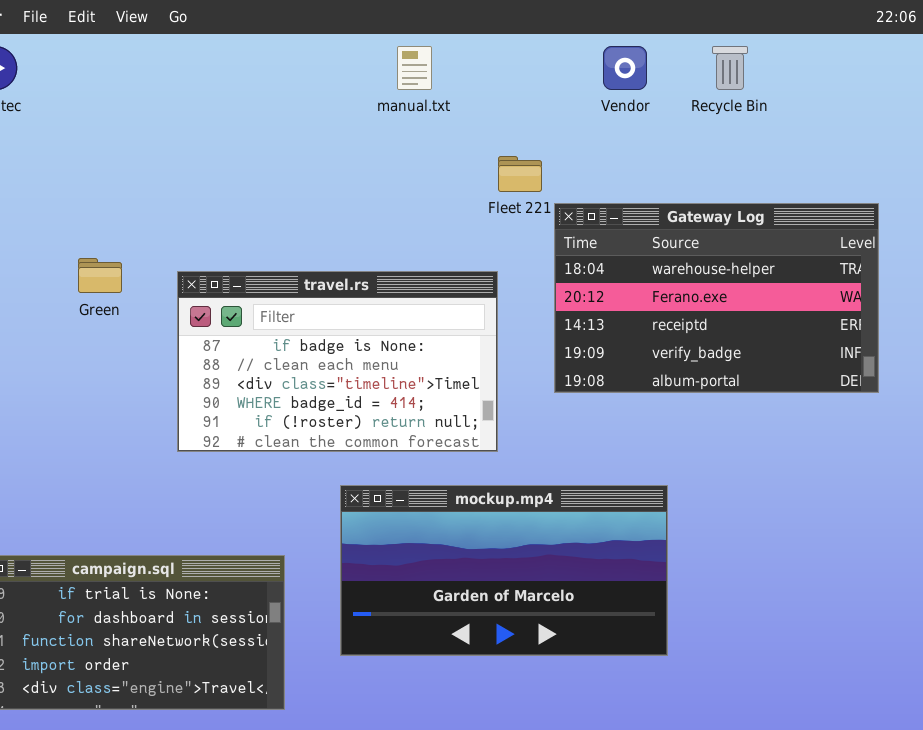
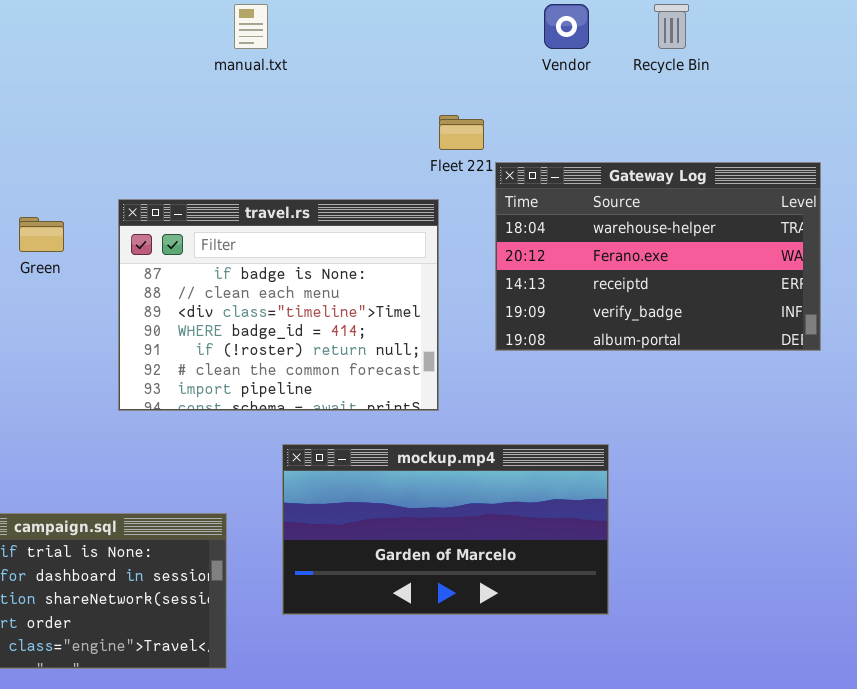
manual.txt: [397,46,432,90] -> [234,4,268,49], moved
travel.rs: [177,271,498,452] -> [118,199,439,411], resized

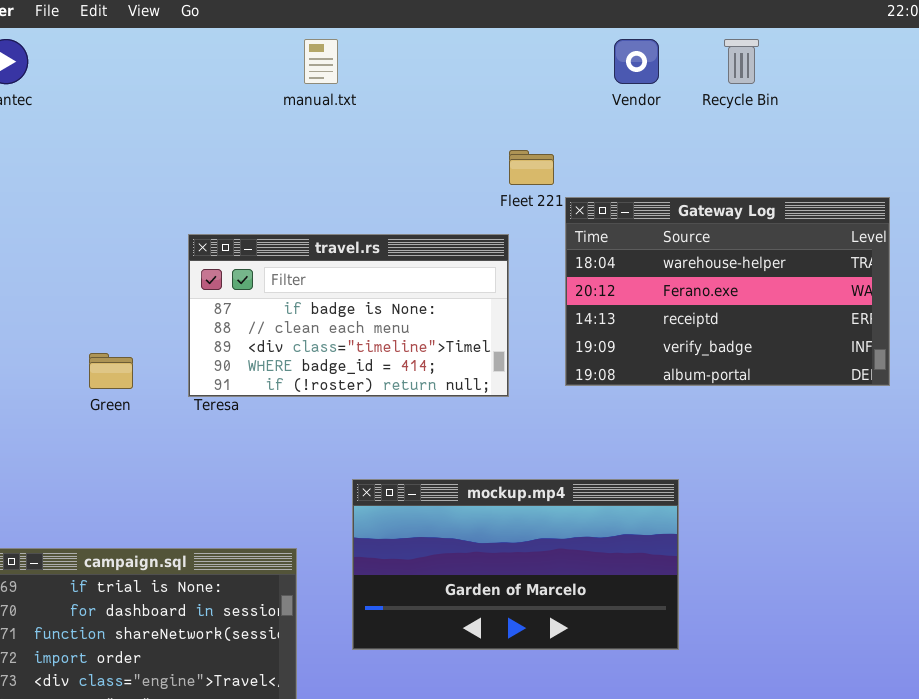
travel.rs: [118,199,439,411] -> [188,234,509,397], resized
Green: [19,217,64,252] -> [89,353,133,389], moved

